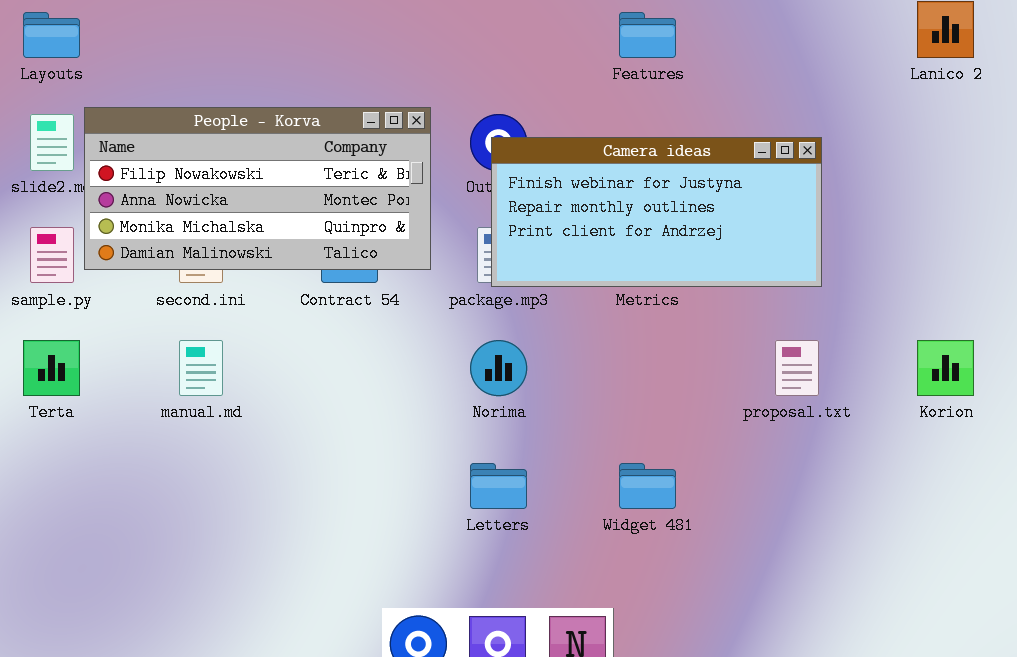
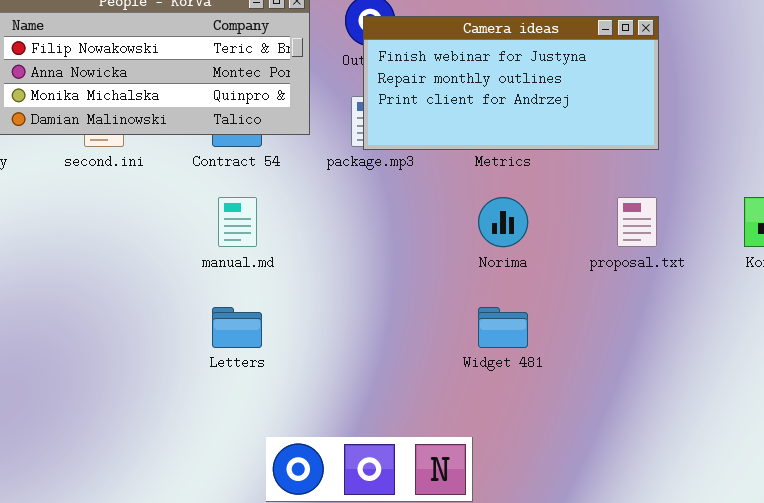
manual.md: [179,340,223,396] -> [218,197,257,247], moved
Norima: [470,340,527,396] -> [478,197,528,247], moved
Letters: [470,463,527,509] -> [212,307,262,348], moved

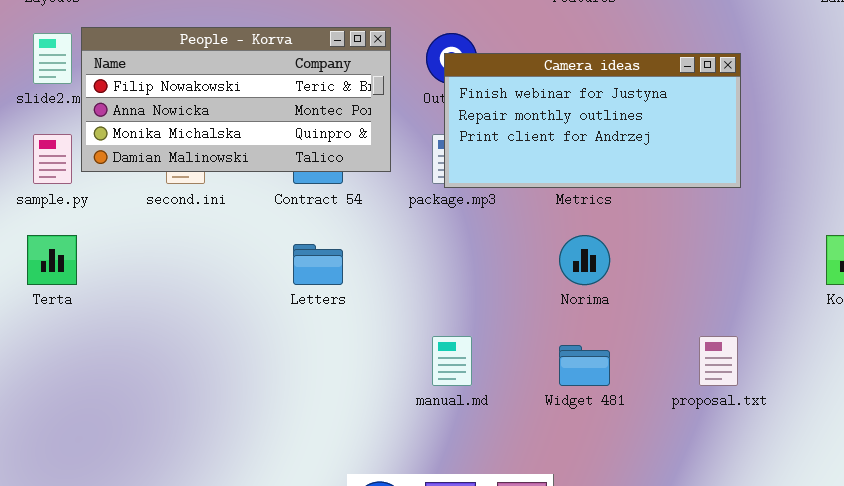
manual.md: [218,197,257,247] -> [432,336,472,386], moved
proposal.txt: [617,197,657,247] -> [699,336,738,386], moved
Letters: [212,307,262,348] -> [293,244,343,285], moved

